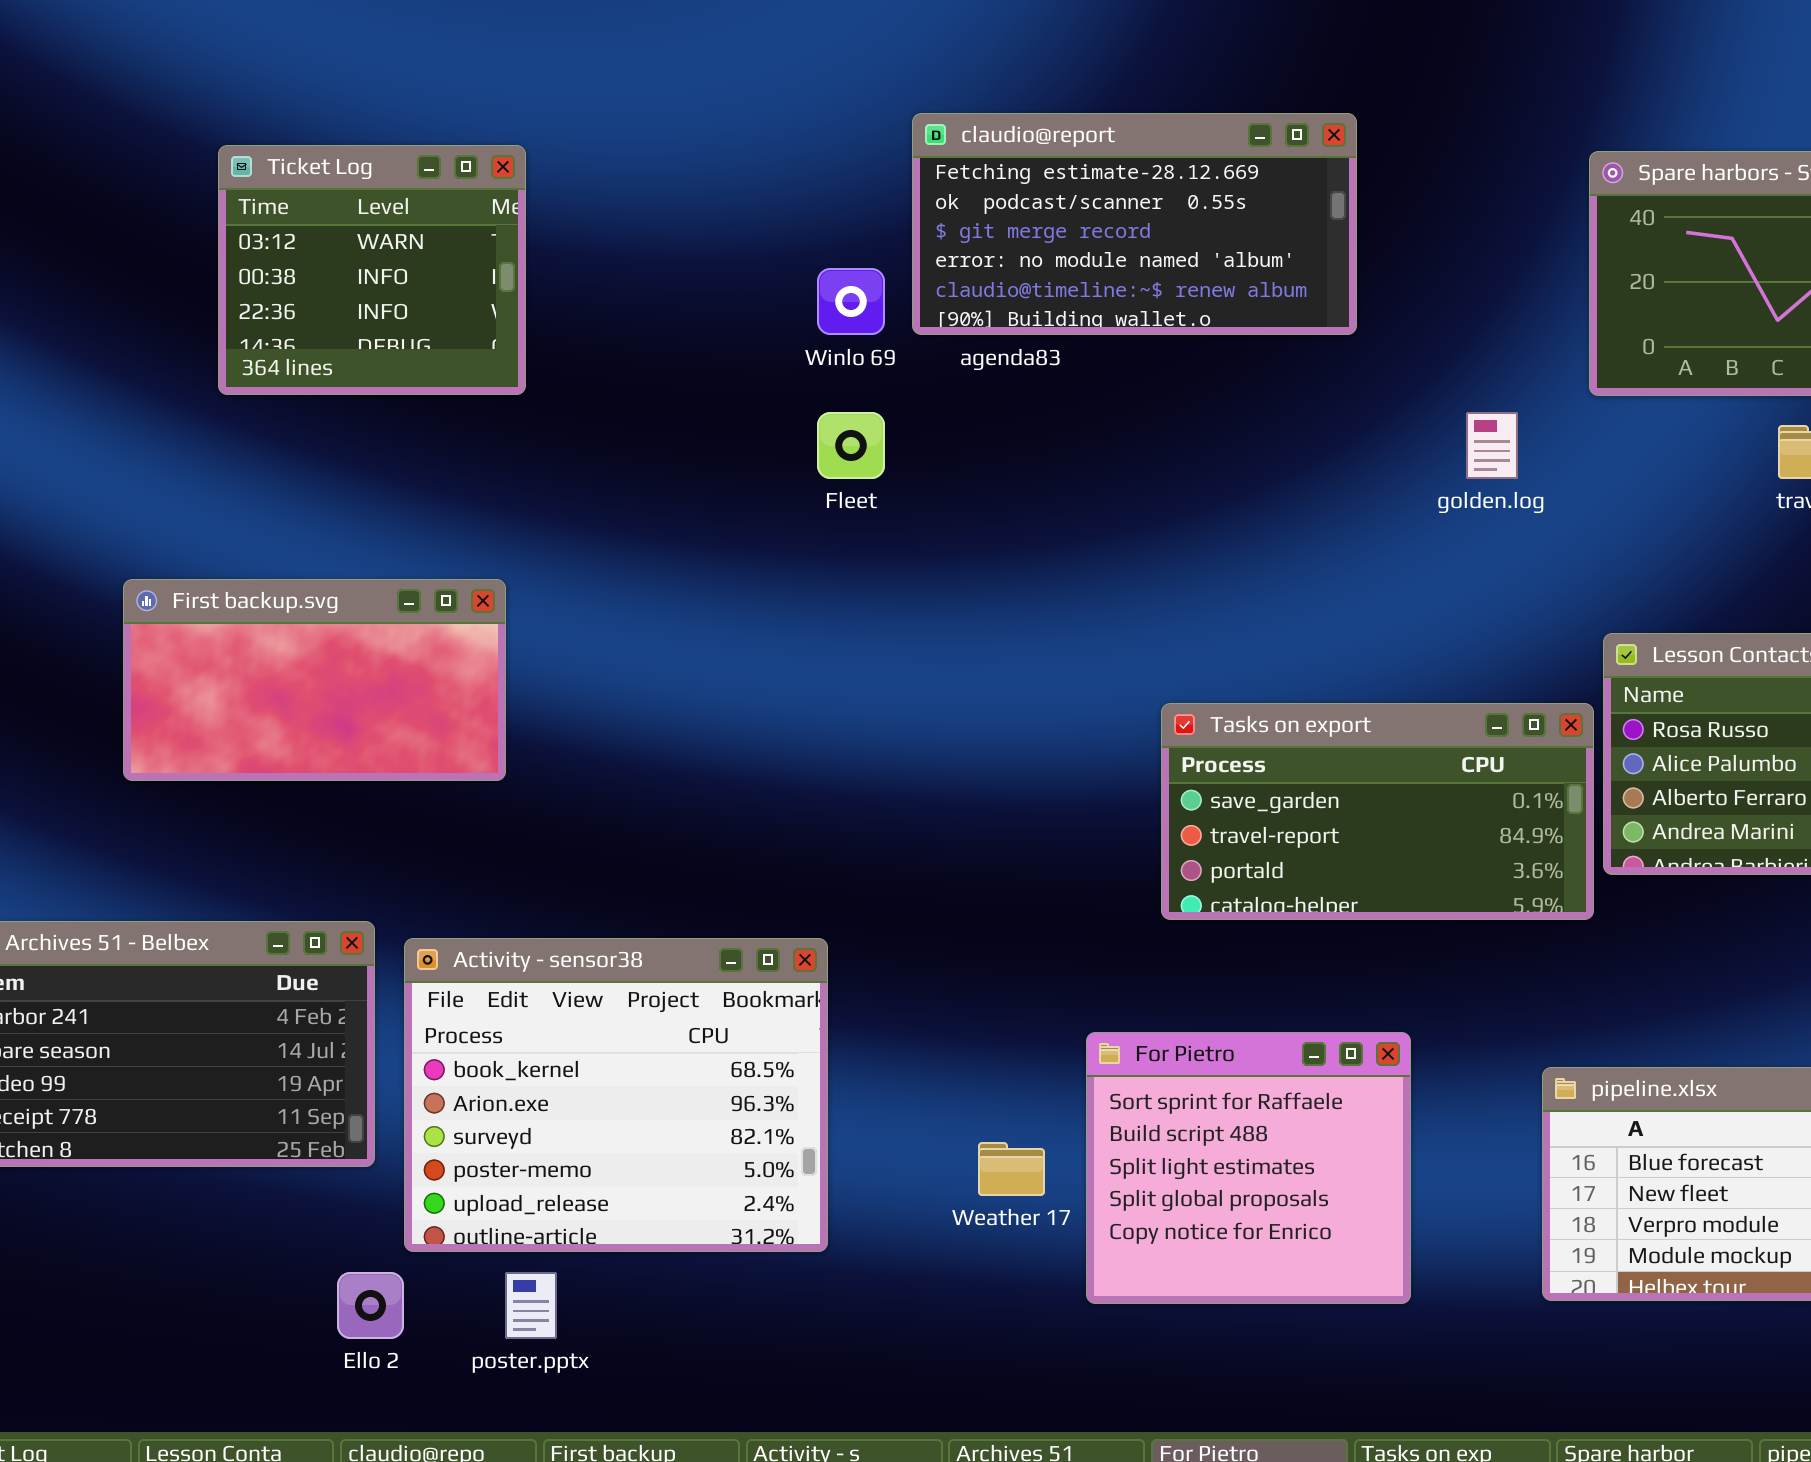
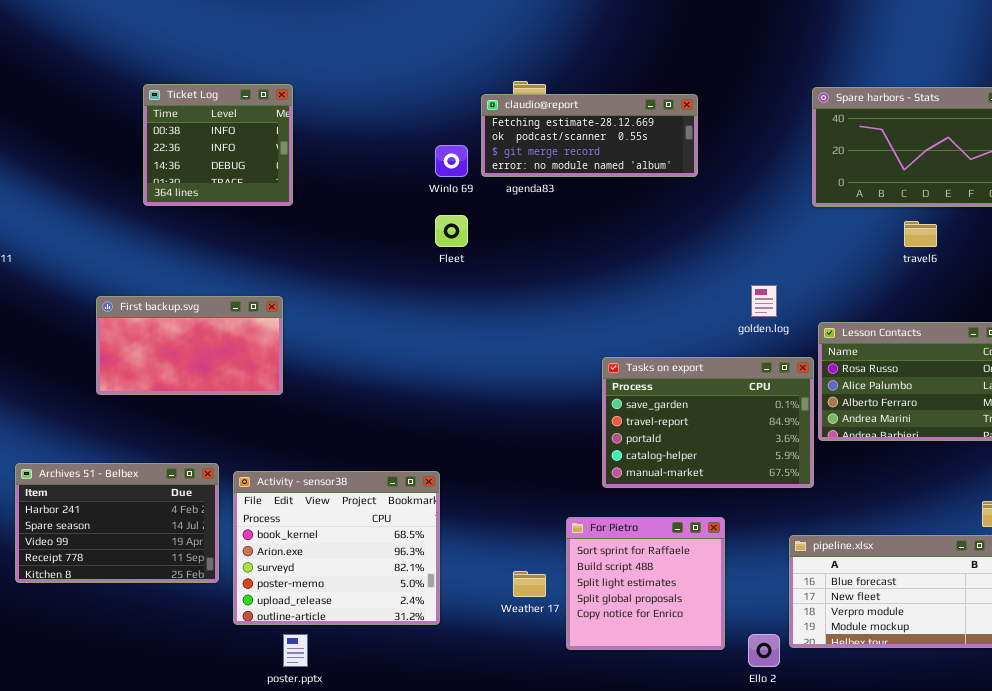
claudio@report: [912,113,1357,335] -> [481,94,698,177], resized
Ticket Log: [218,145,526,395] -> [143,84,293,206], scrolled down 1 row
golden.log: [1466,412,1518,479] -> [751,285,777,317], moved
Tasks on export: [1161,703,1594,920] -> [602,357,814,488], resized
Ello 2: [337,1272,404,1339] -> [748,634,780,667], moved

